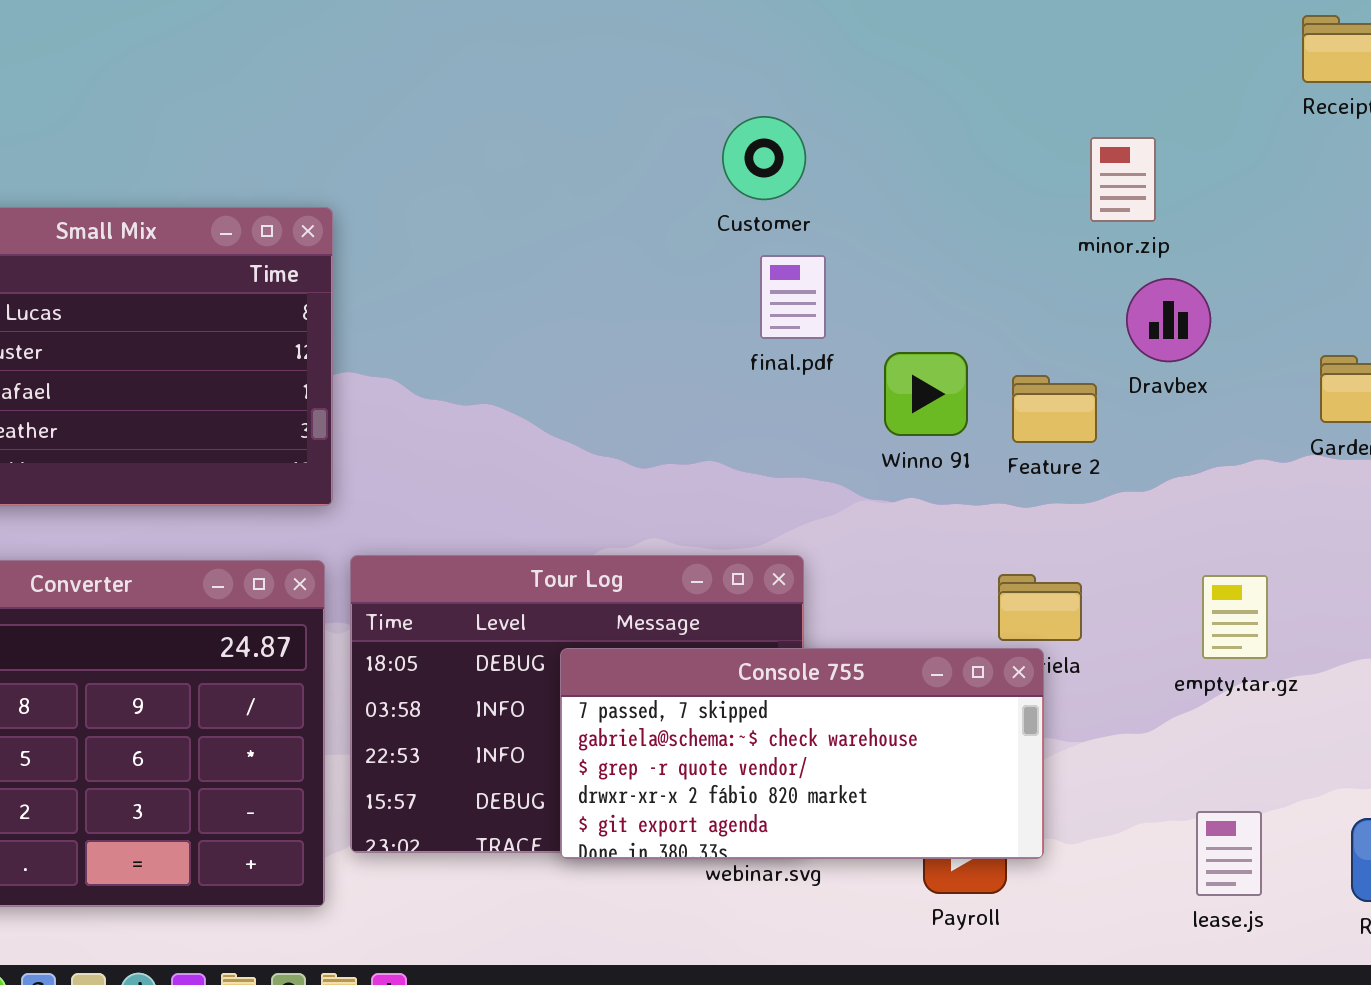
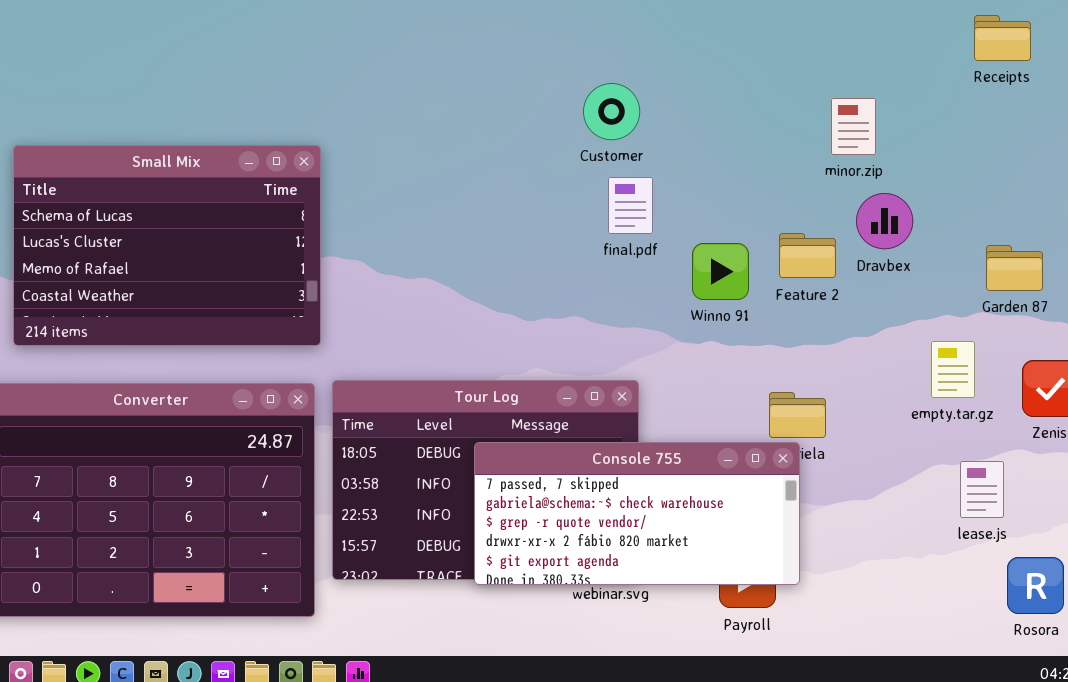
Feature 2: [1012,375,1097,443] -> [779,233,836,278], moved
empty.tar.gz: [1202,575,1268,659] -> [931,341,975,398], moved
lease.js: [1196,811,1262,896] -> [960,461,1004,518], moved

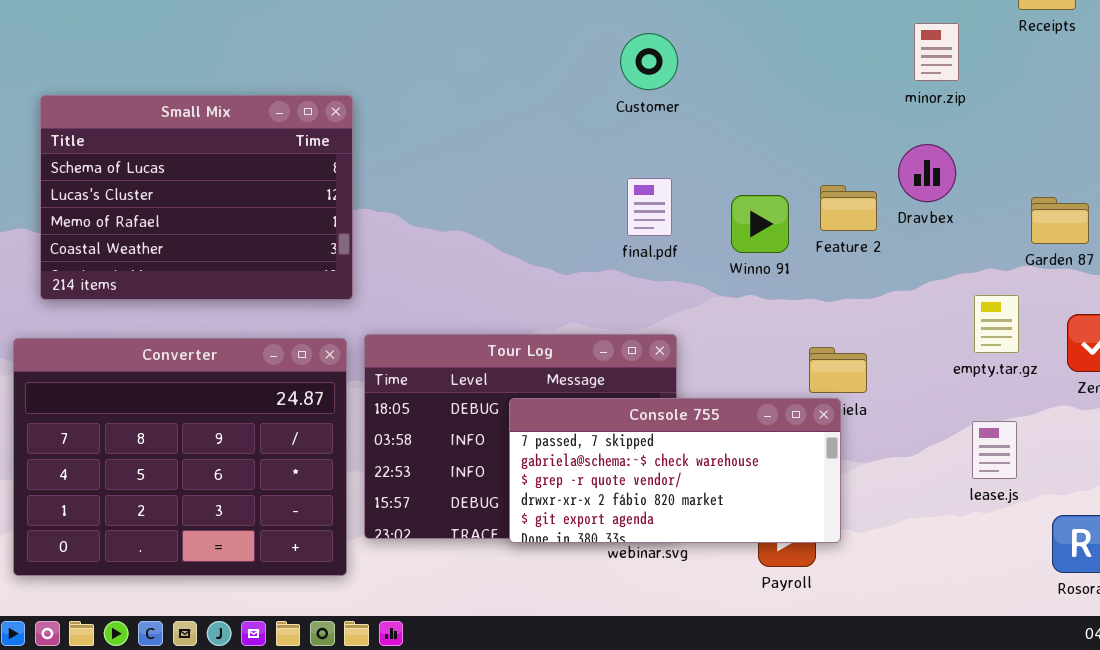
minor.zip: [831,98,876,155] -> [914,23,959,81], moved
final.pdf: [608,177,653,234] -> [627,178,672,236], moved
lease.js: [960,461,1004,518] -> [972,421,1017,479], moved

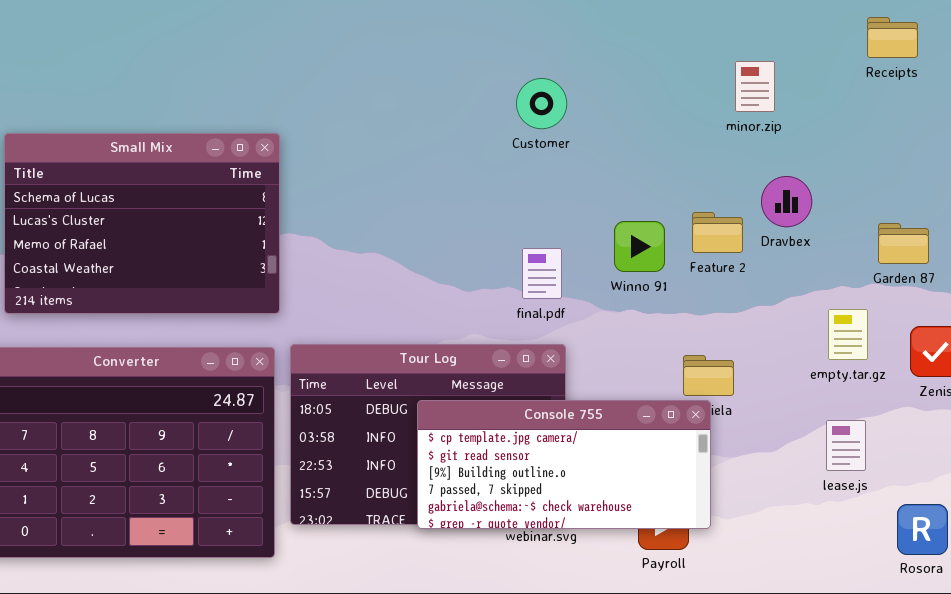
minor.zip: [914,23,959,81] -> [735,61,775,112], moved
final.pdf: [627,178,672,236] -> [522,248,562,299], moved
Console 755: [509,398,841,543] -> [417,400,711,529], scrolled up 3 rows

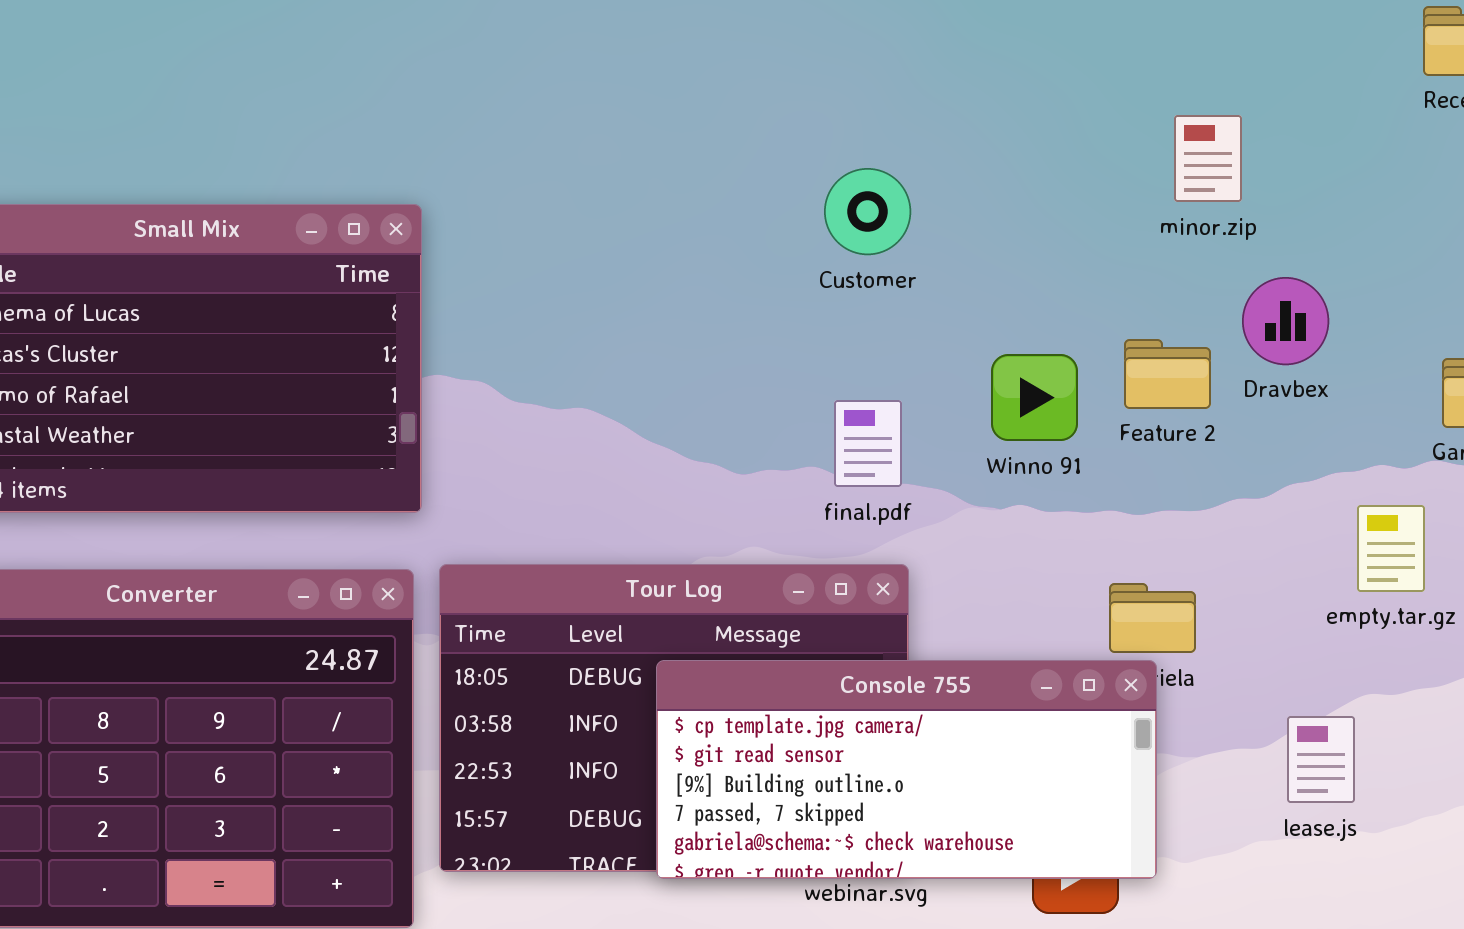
minor.zip: [735,61,775,112] -> [1174,115,1242,202], moved
Customer: [516,78,567,129] -> [824,168,911,255], moved
lease.js: [826,420,866,471] -> [1287,716,1355,803], moved

